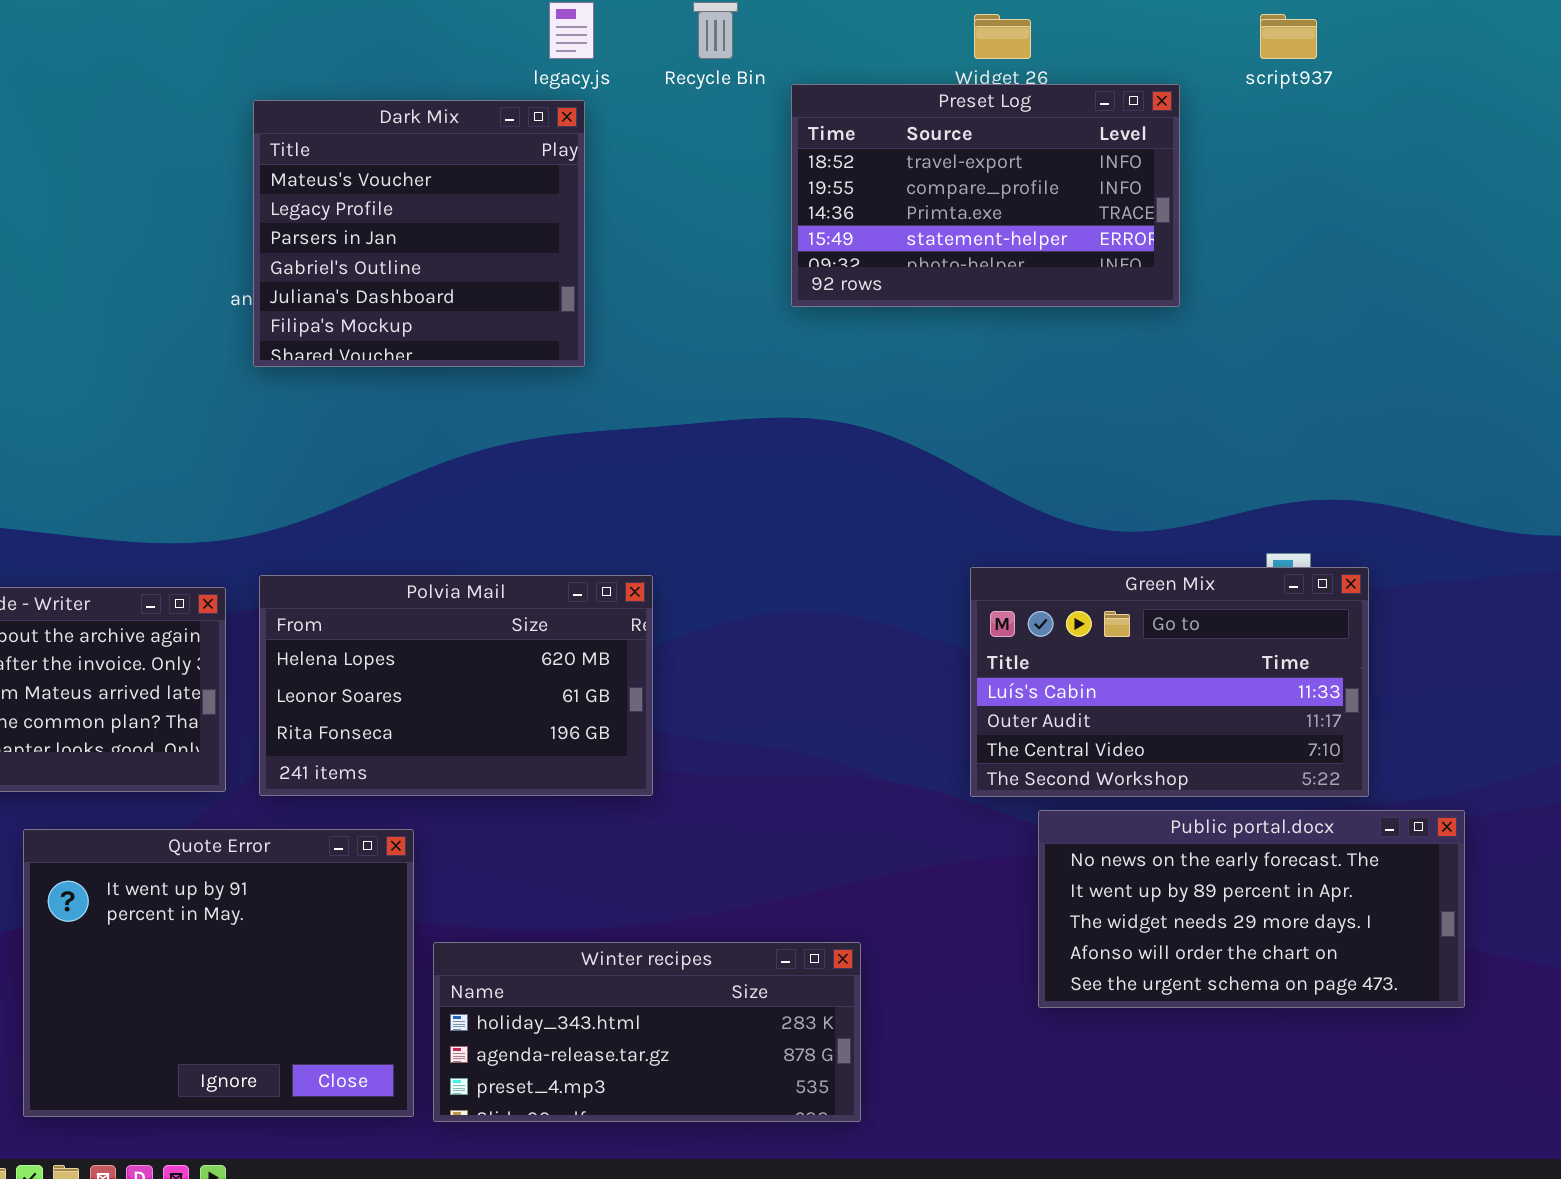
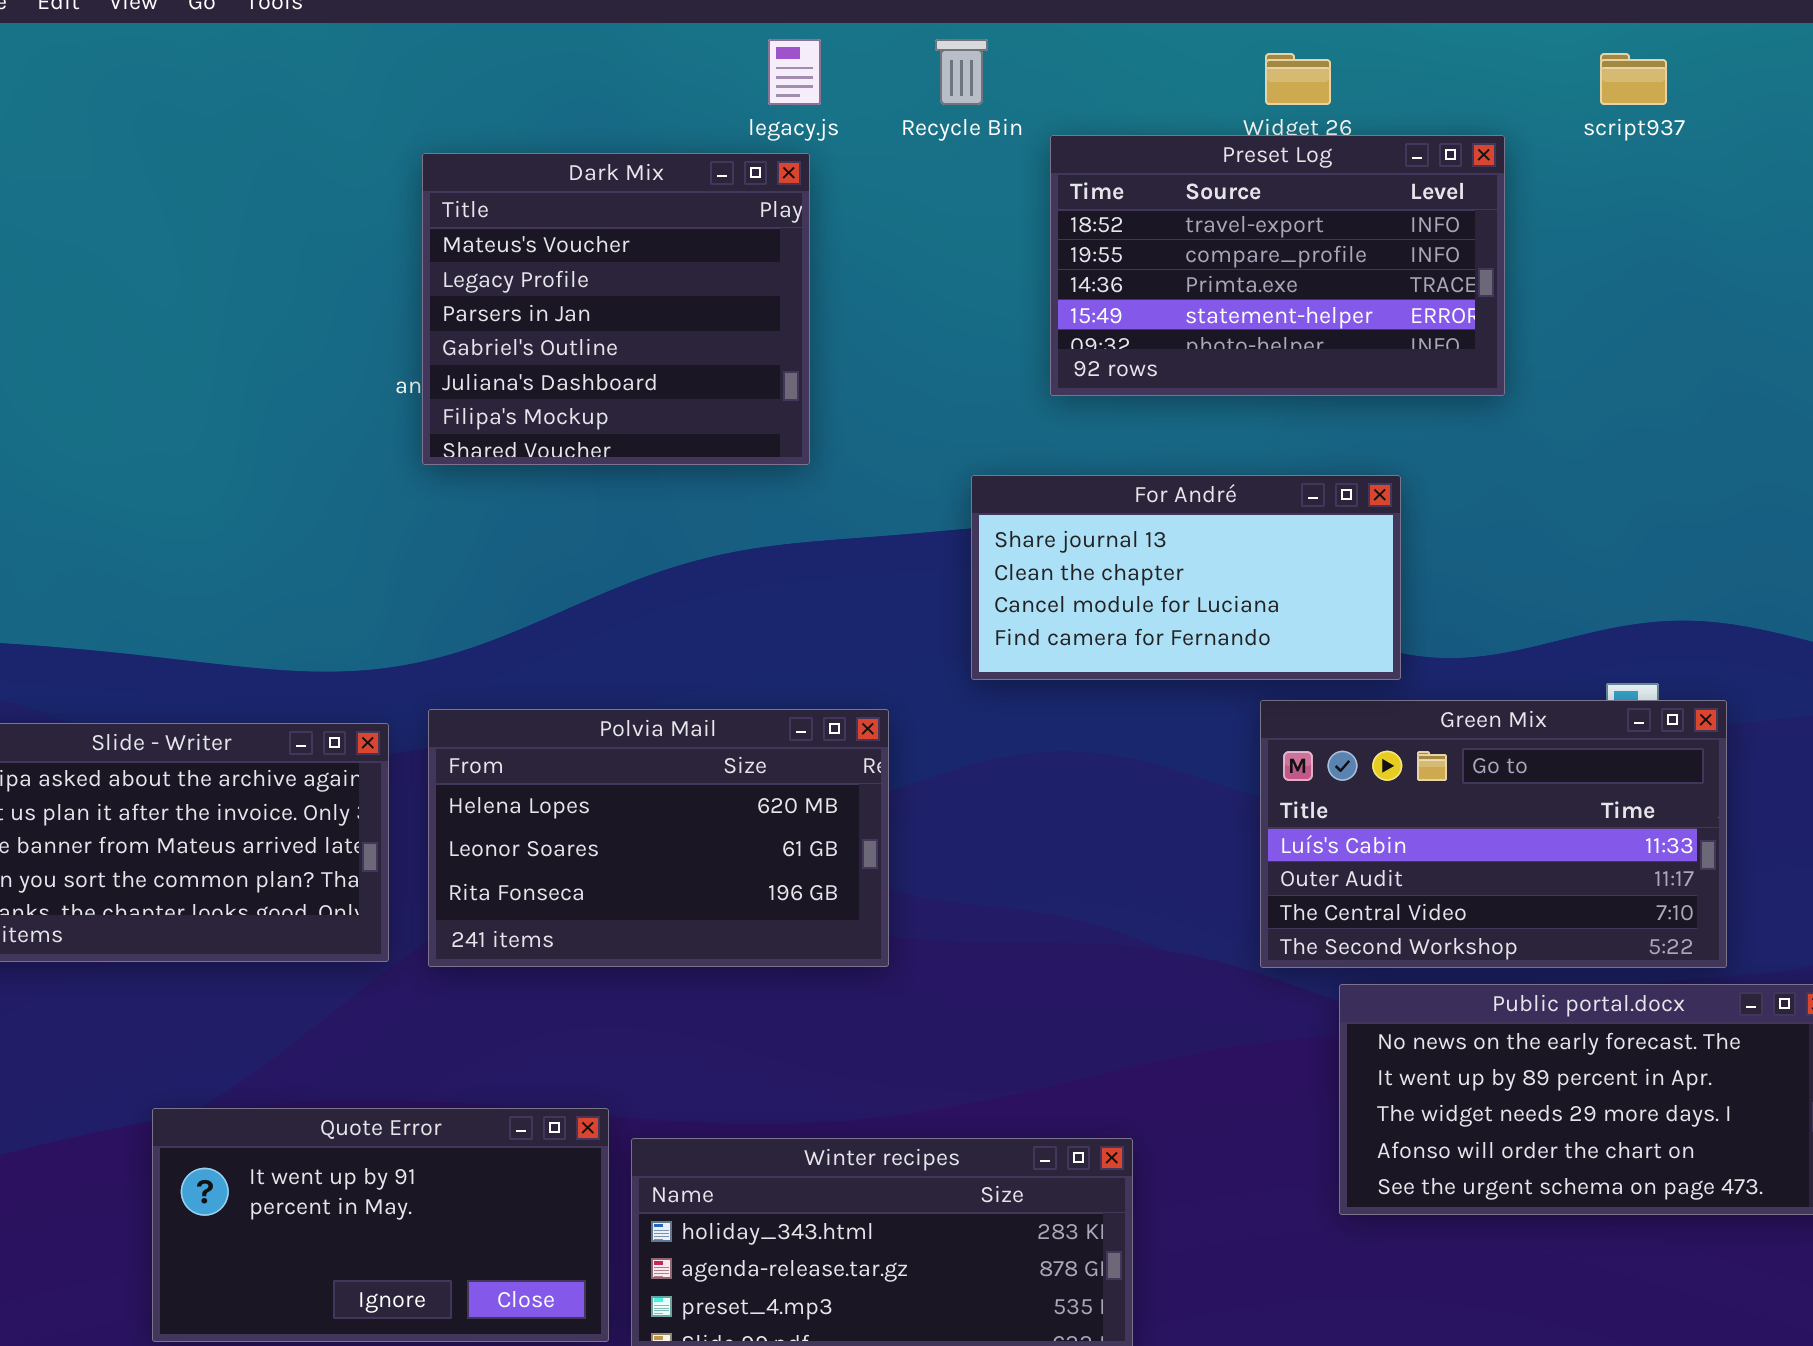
For André: none -> [971,475,1401,680], opened
Quote Error: [23,829,414,1117] -> [152,1108,609,1342], resized

